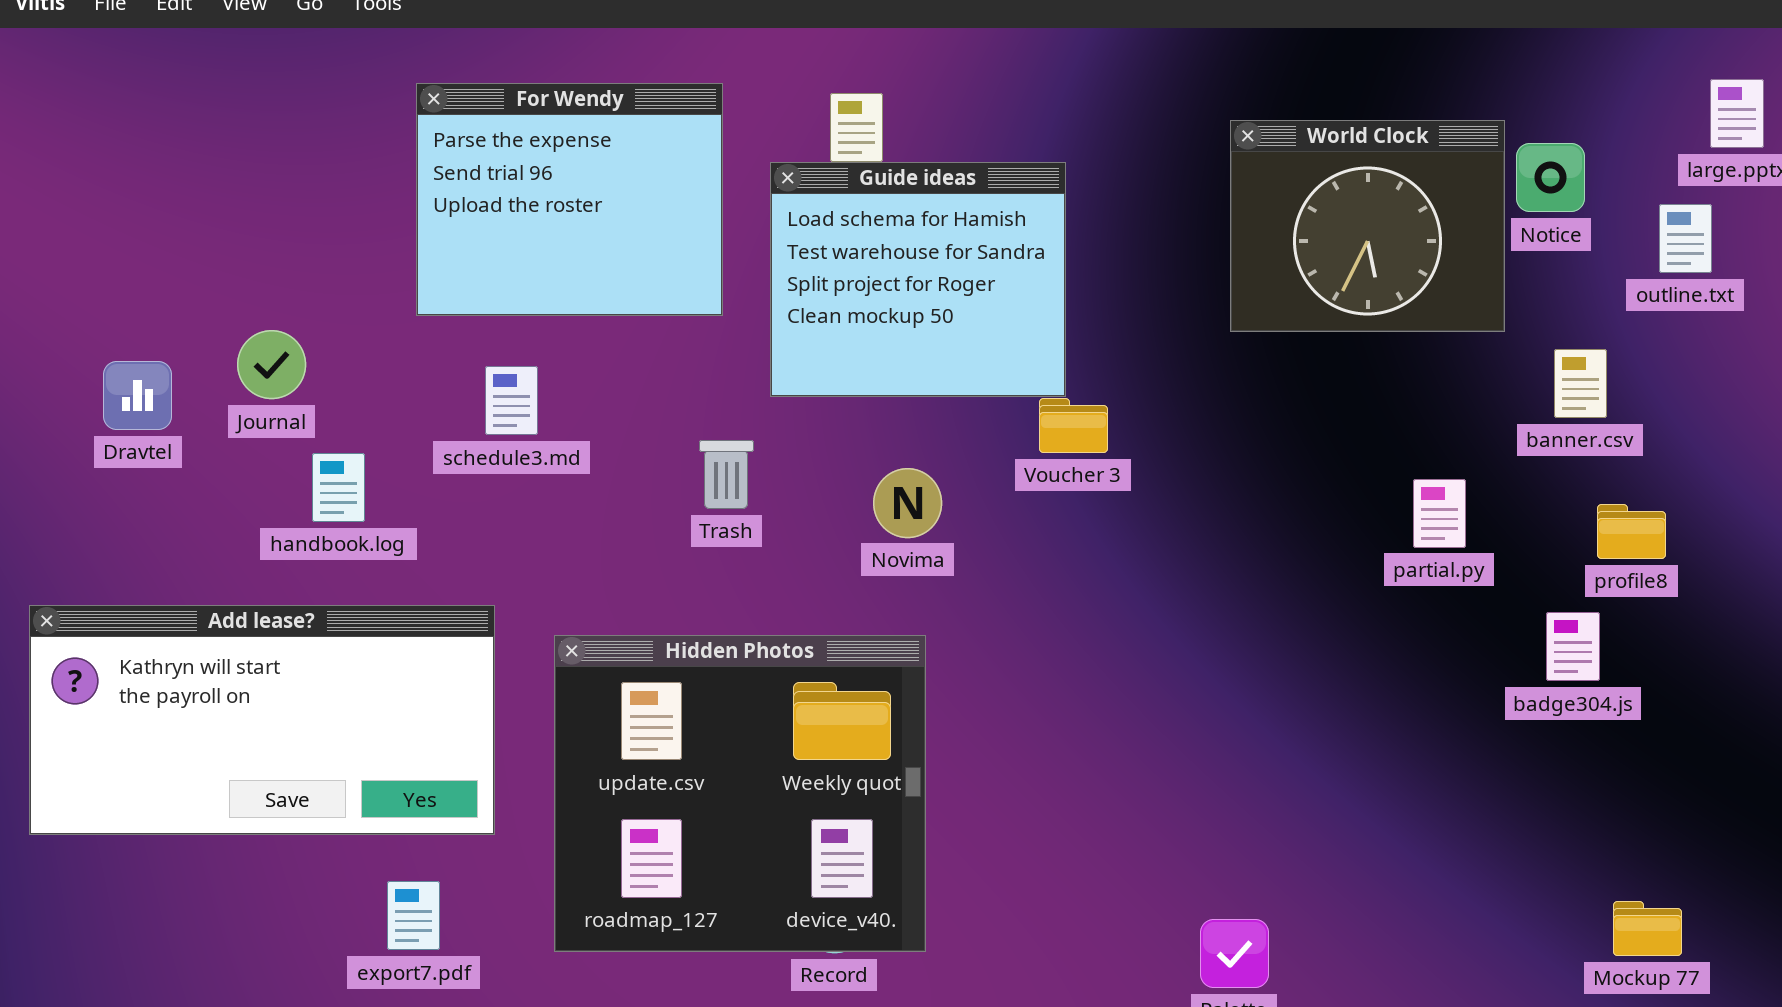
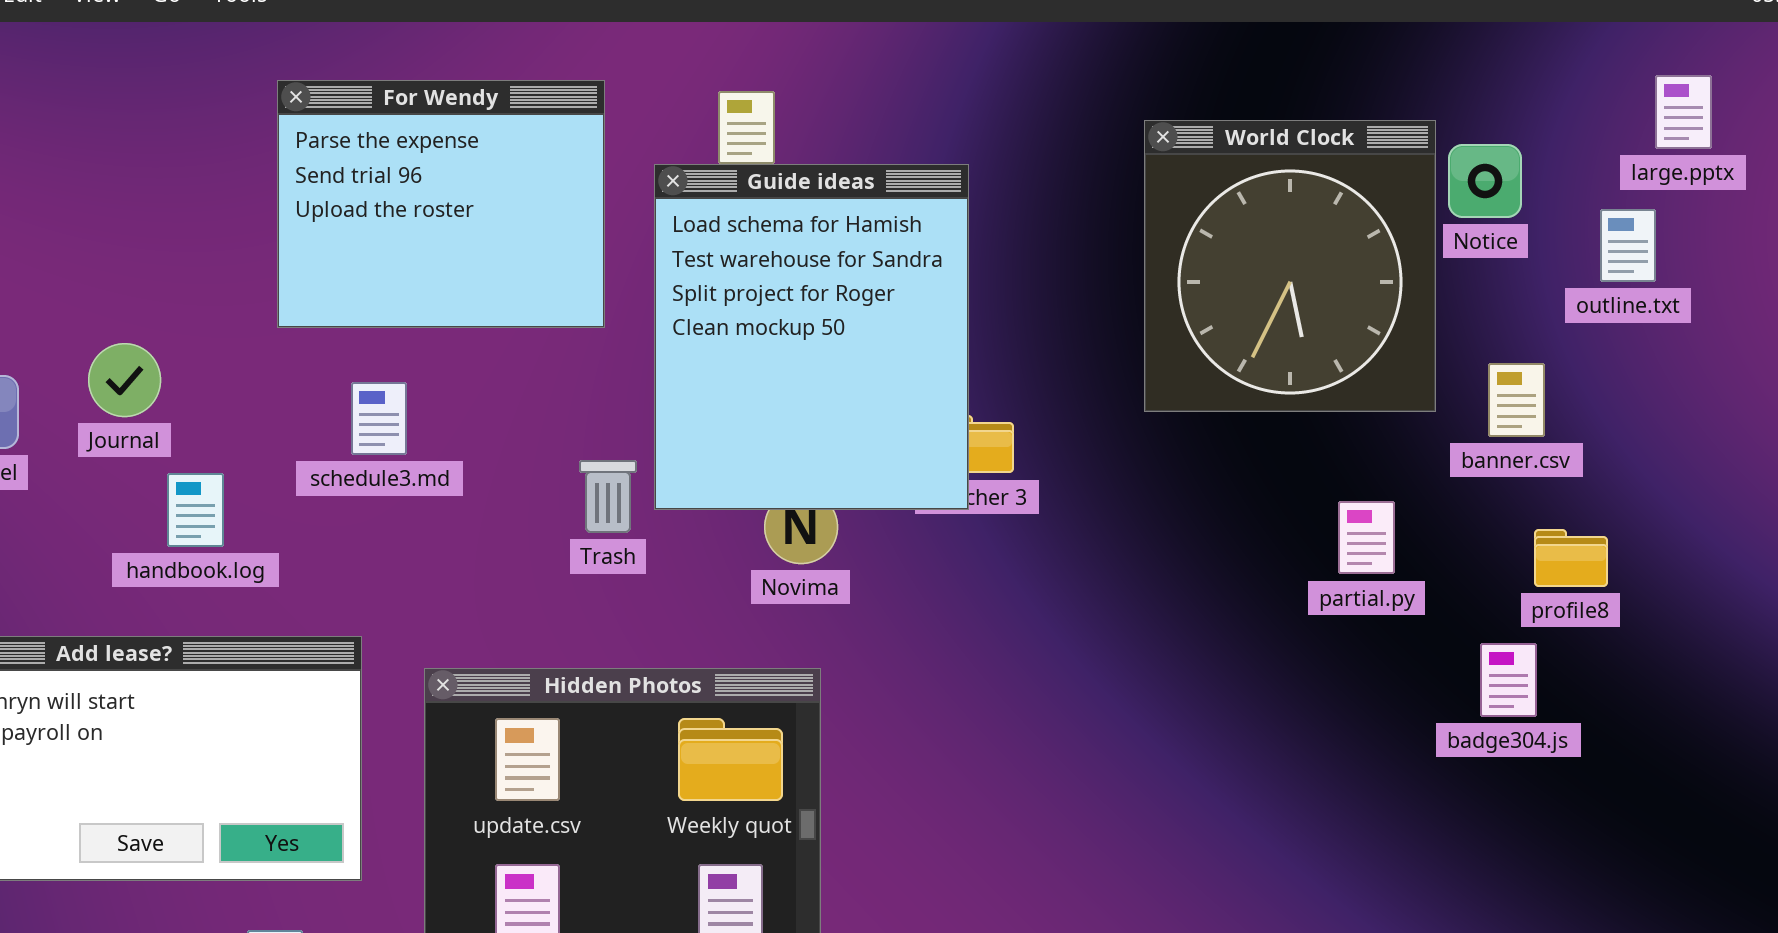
World Clock: [1230,120,1505,332] -> [1144,120,1436,412], resized
Guide ideas: [770,162,1066,397] -> [654,164,969,510], resized

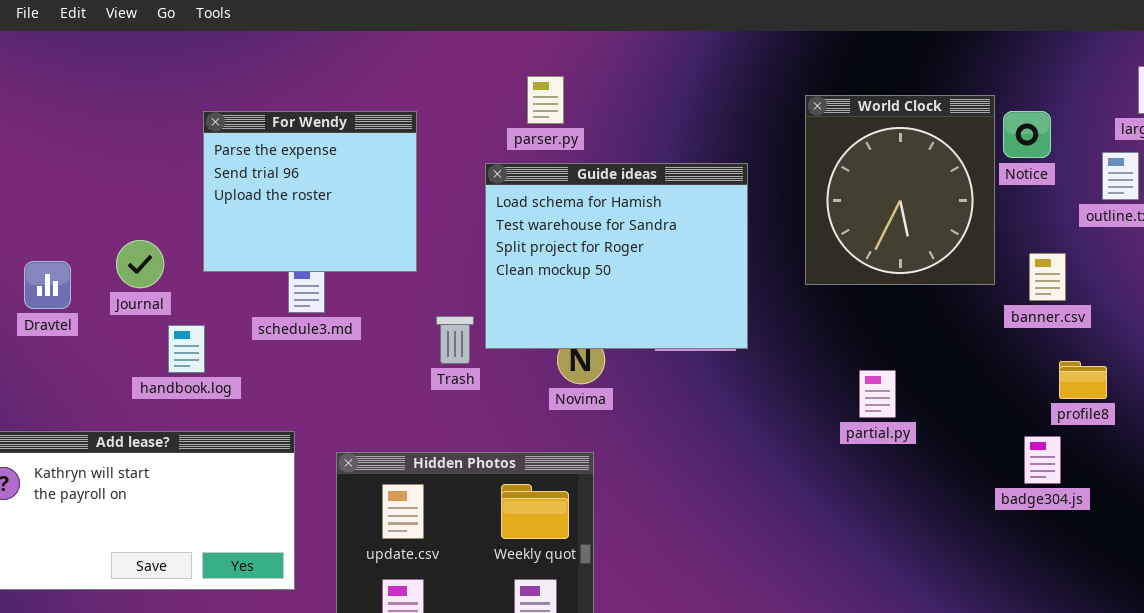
For Wendy: [277,80,605,328] -> [203,111,417,272], moved
Guide ideas: [654,164,969,510] -> [485,163,748,349], resized
partial.py: [1338,501,1395,574] -> [859,370,896,418], moved

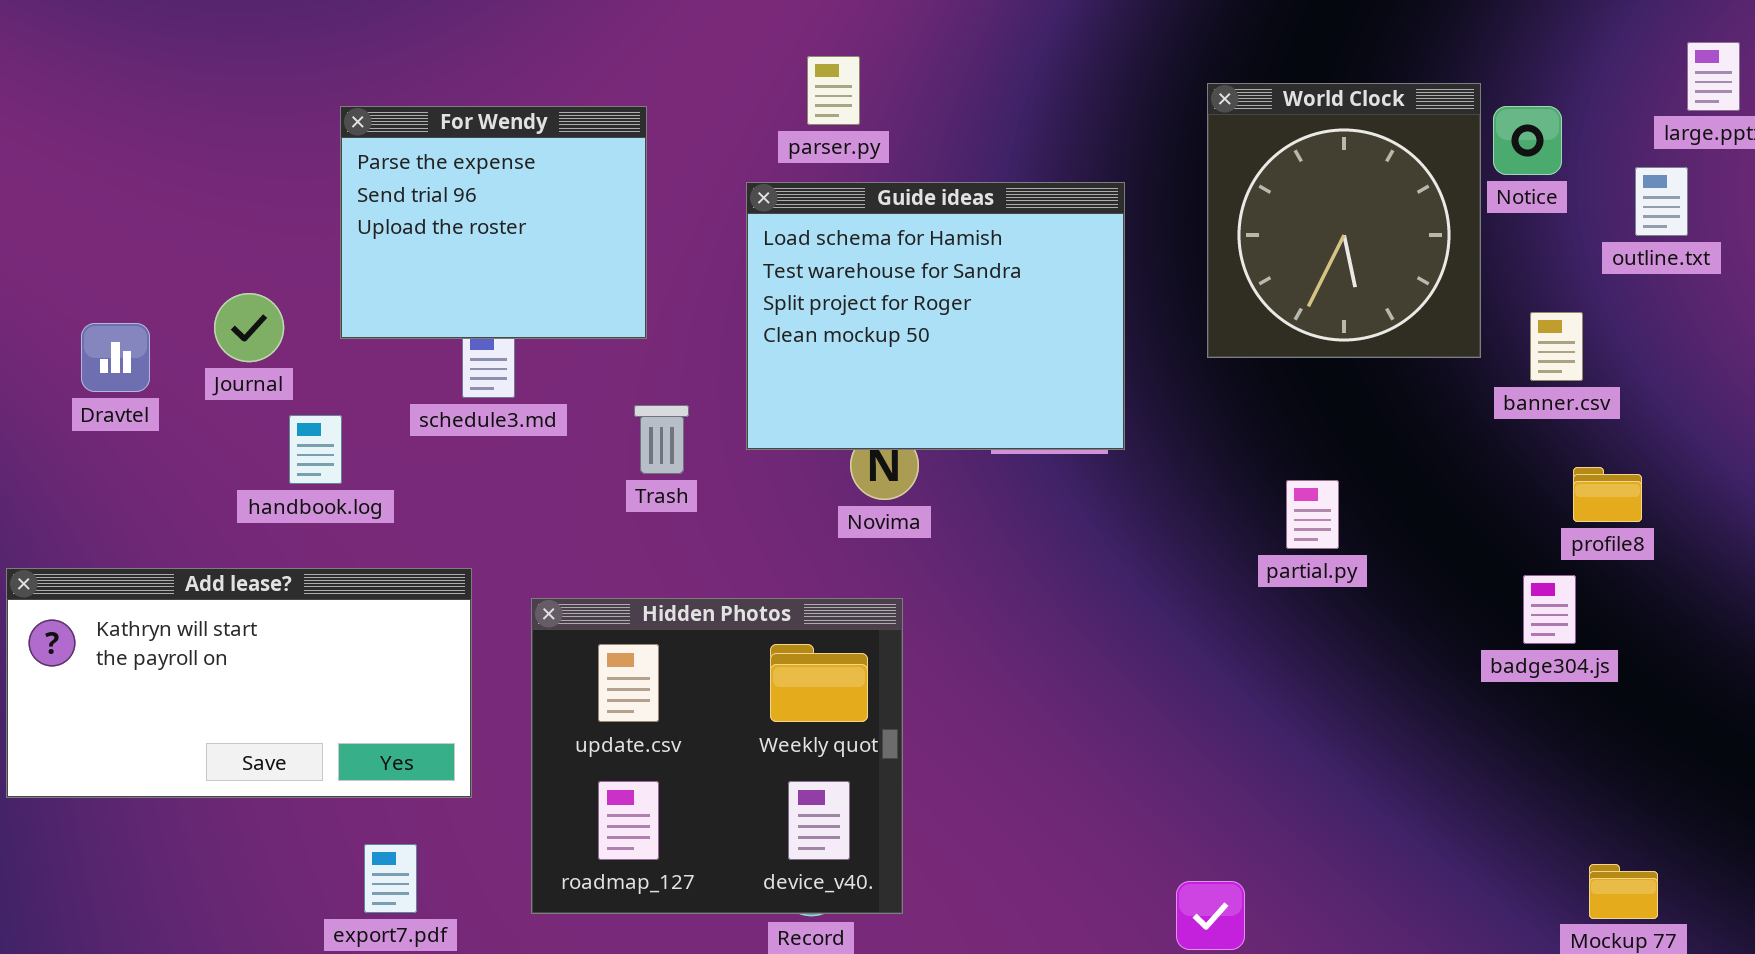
Trash: [436,316,474,364] -> [634,405,689,474], moved

